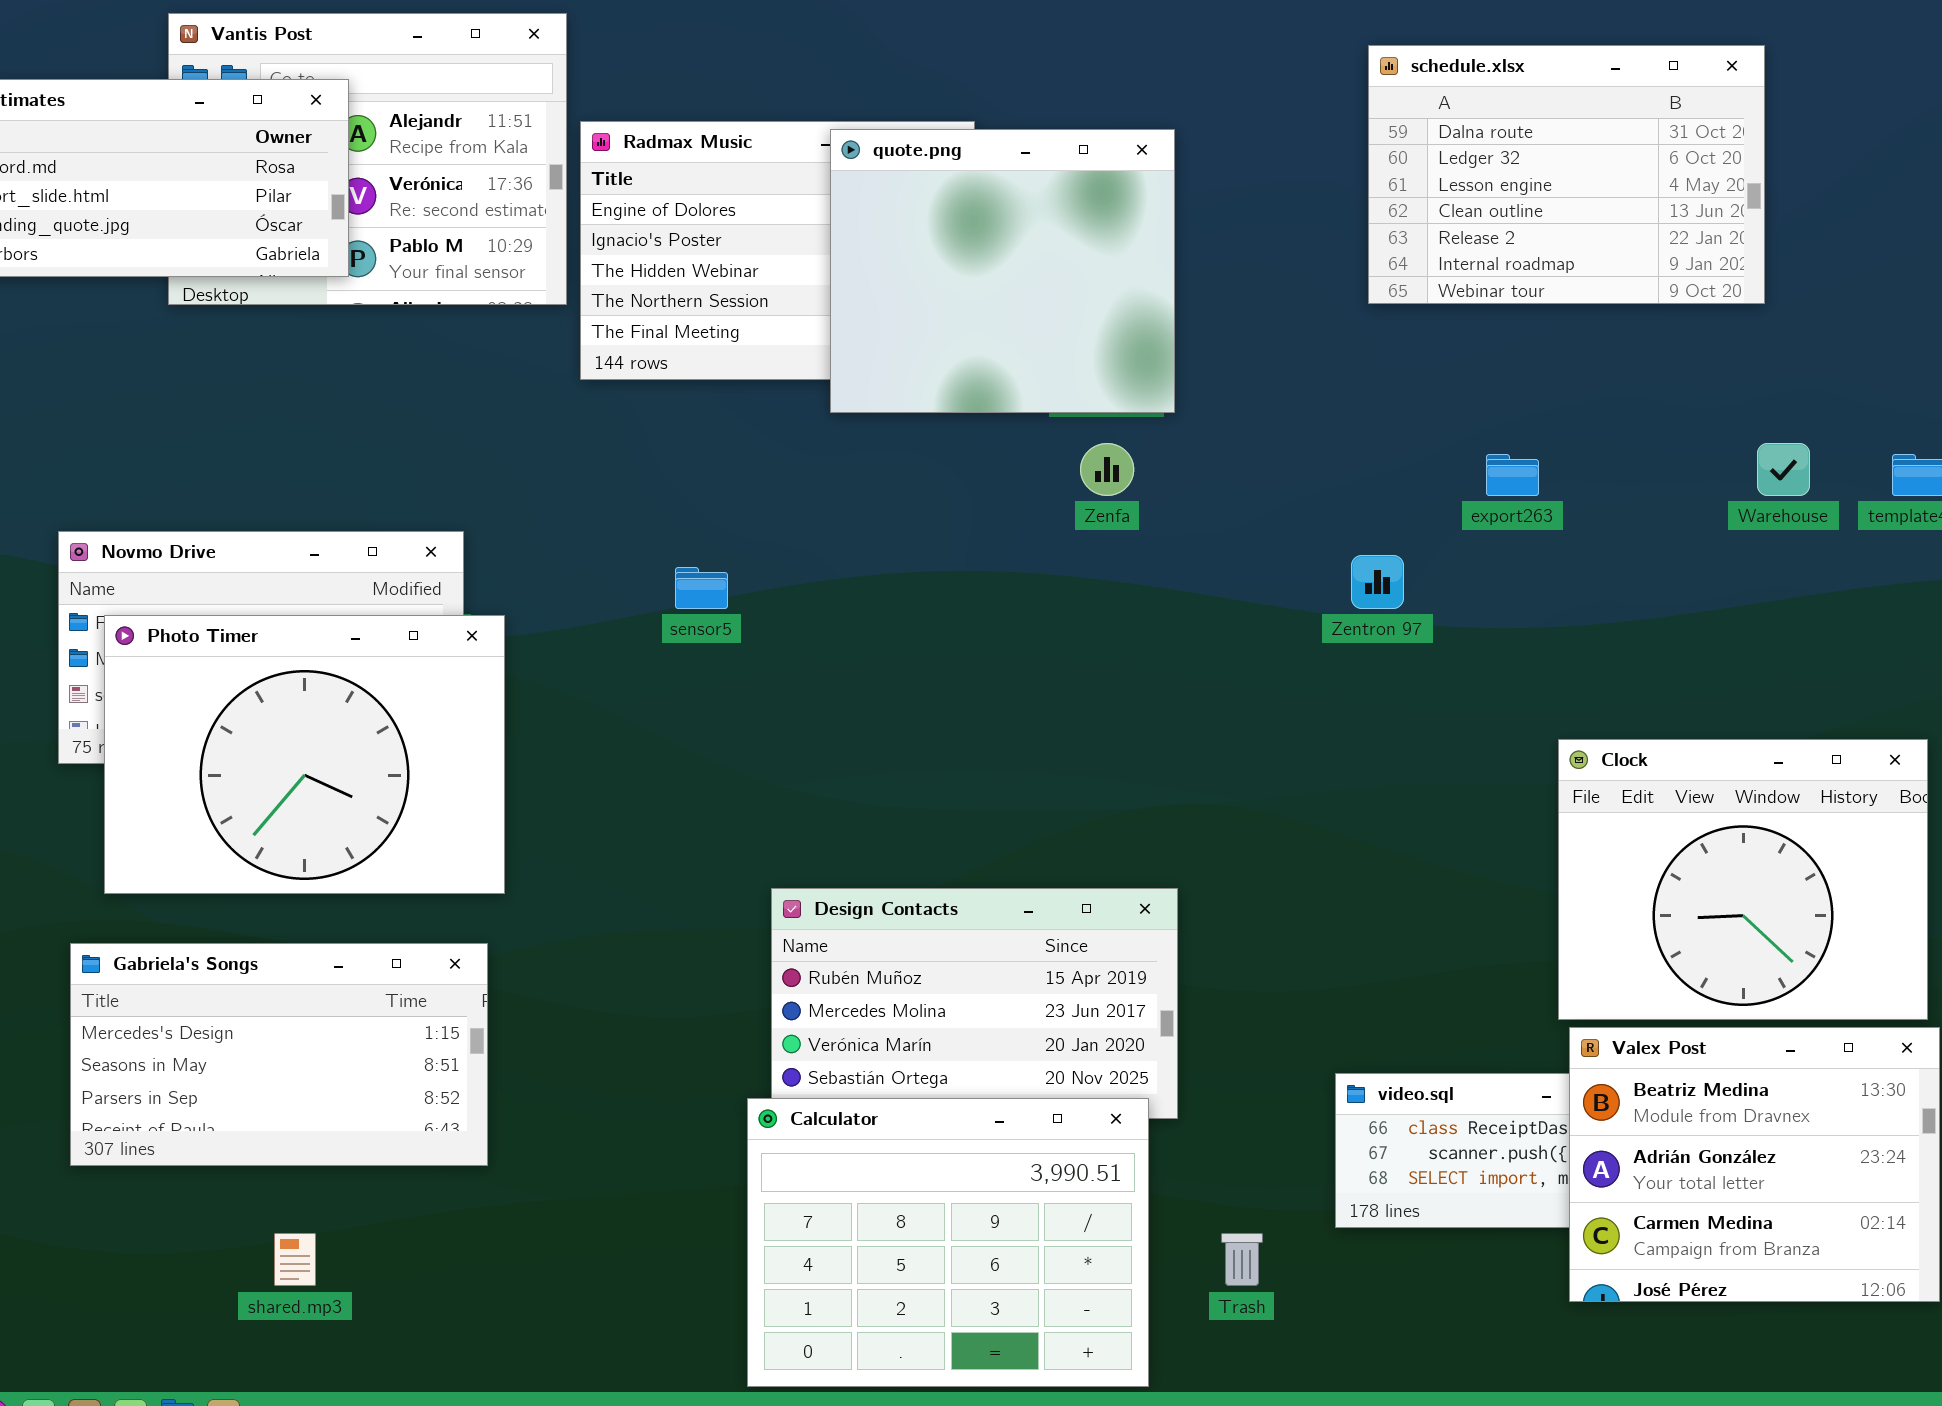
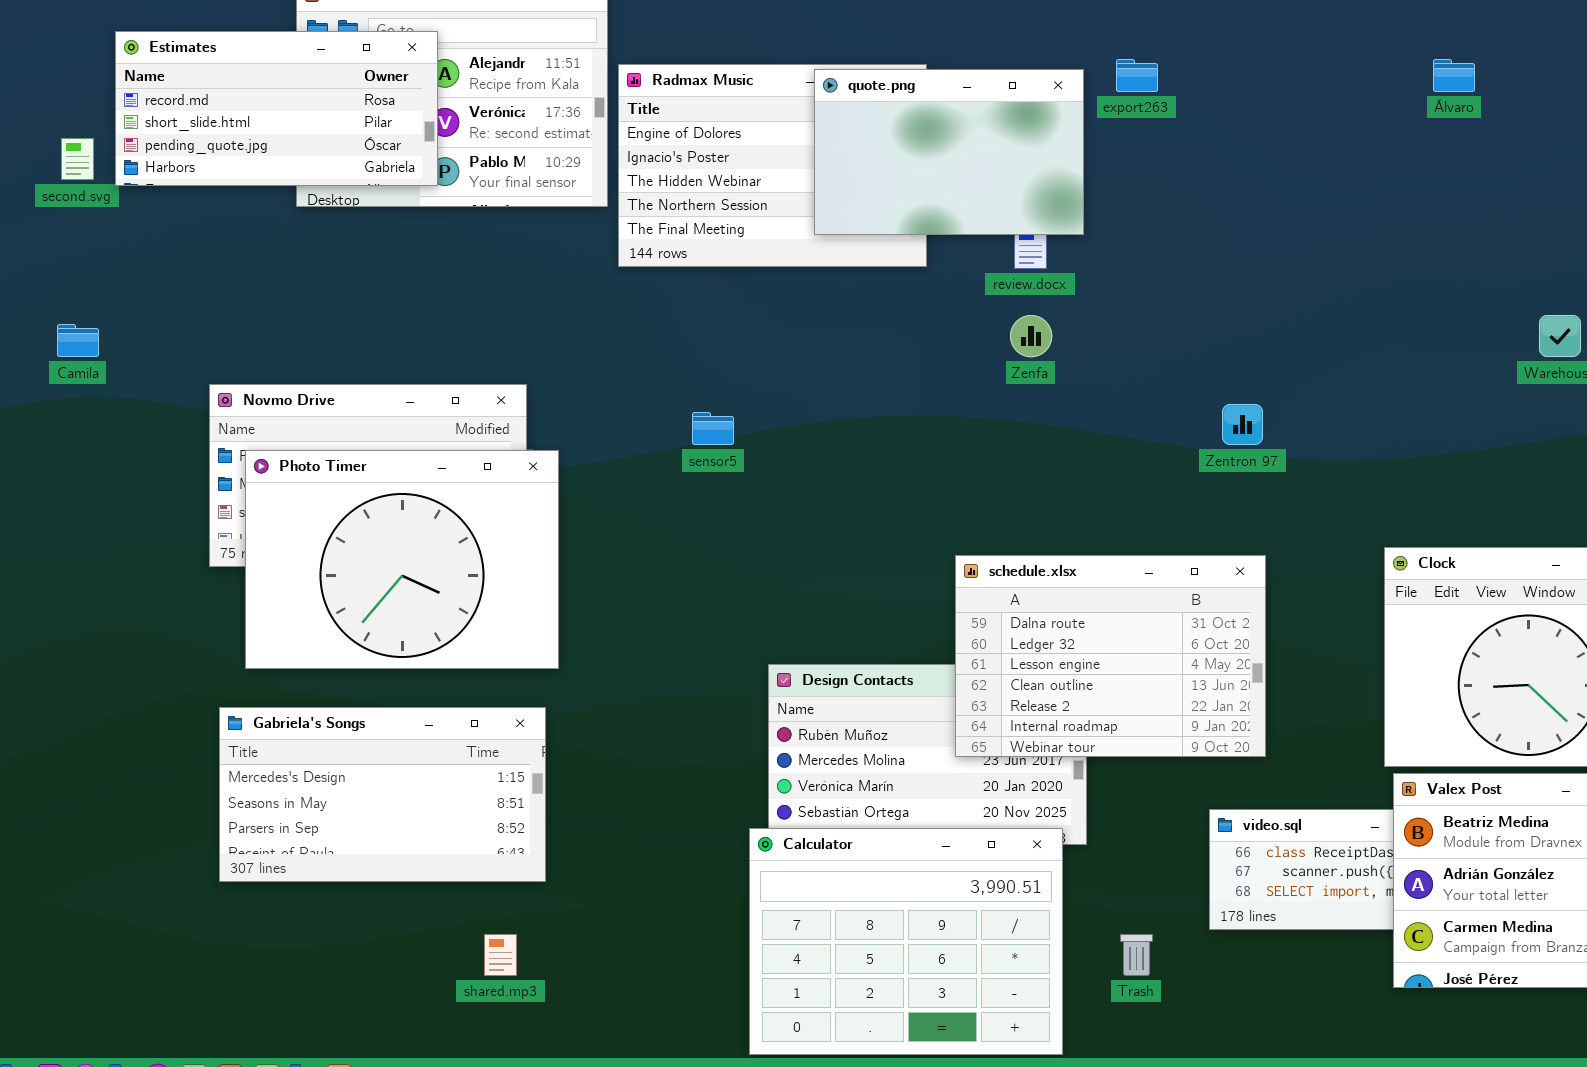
schedule.xlsx: [1368,45,1765,304] -> [955,555,1266,757], moved
quote.png: [830,129,1175,413] -> [814,69,1084,235], resized
export263: [1486,454,1539,496] -> [1116,59,1158,92], moved
shared.mp3: [274,1233,316,1286] -> [484,934,517,976], moved

